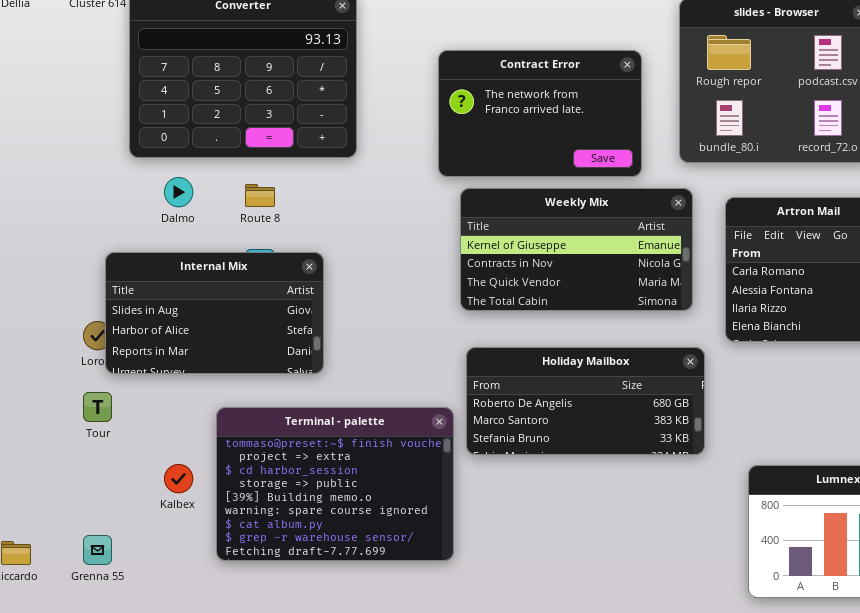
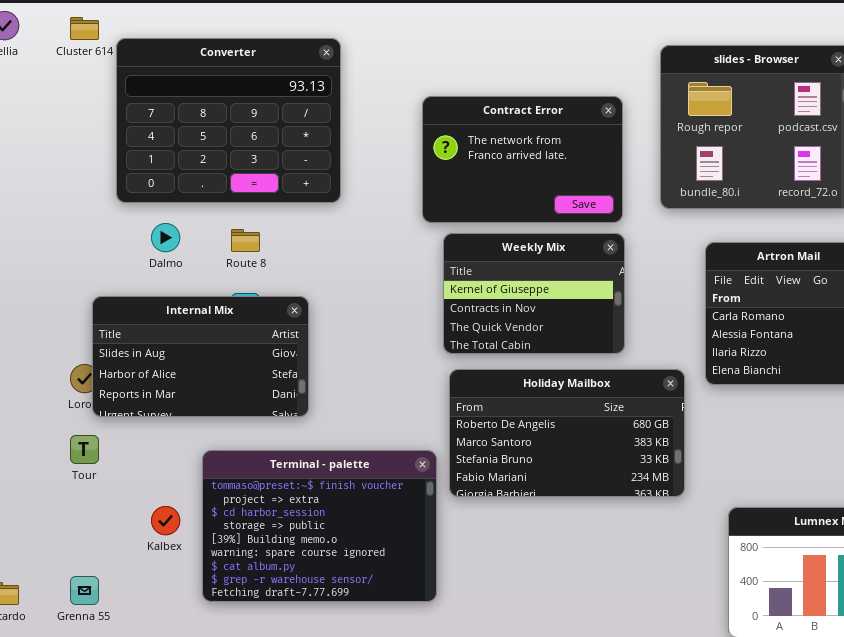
Weekly Mix: [460,188,693,311] -> [443,233,625,354], resized
Holiday Mailbox: [466,347,705,455] -> [449,369,685,497], resized

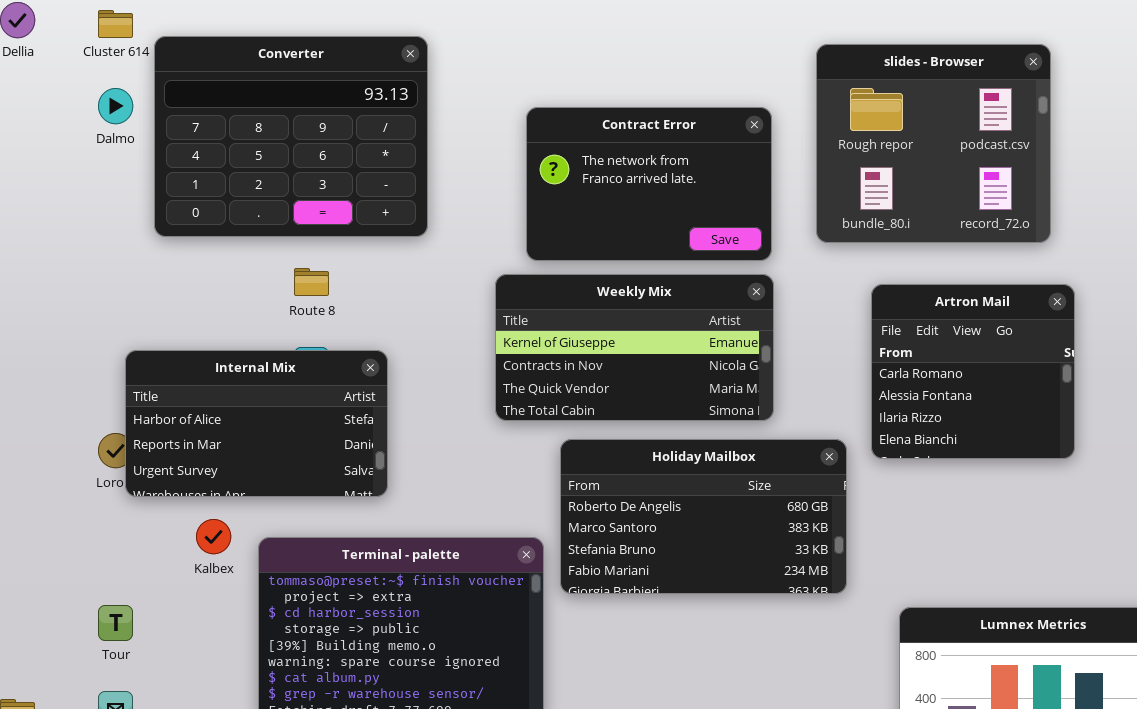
Dalmo: [151,223,180,252] -> [98,88,133,124], moved
Weekly Mix: [443,233,625,354] -> [495,274,774,421], resized
Internal Mix: [92,296,309,417] -> [125,350,388,497], scrolled down 1 row
Tour: [70,435,99,464] -> [98,605,133,641], moved
Kalbex: [151,506,180,535] -> [196,519,231,554], moved

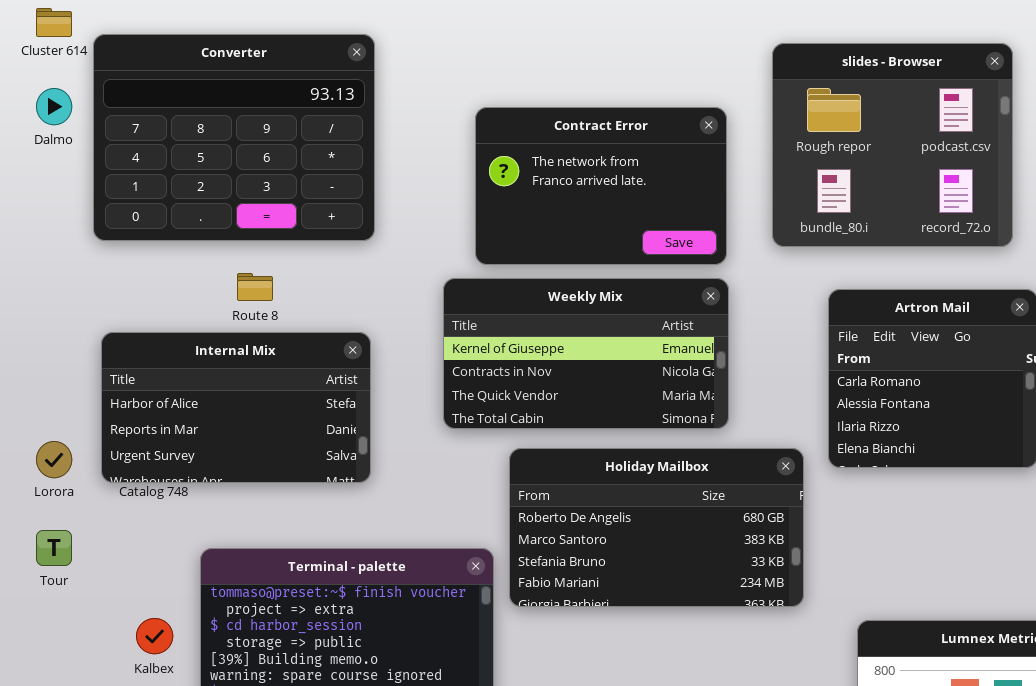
Internal Mix: [125,350,388,497] -> [101,332,371,483], moved
Kalbex: [196,519,231,554] -> [136,618,173,654], moved
Tour: [98,605,133,641] -> [36,530,72,566], moved

